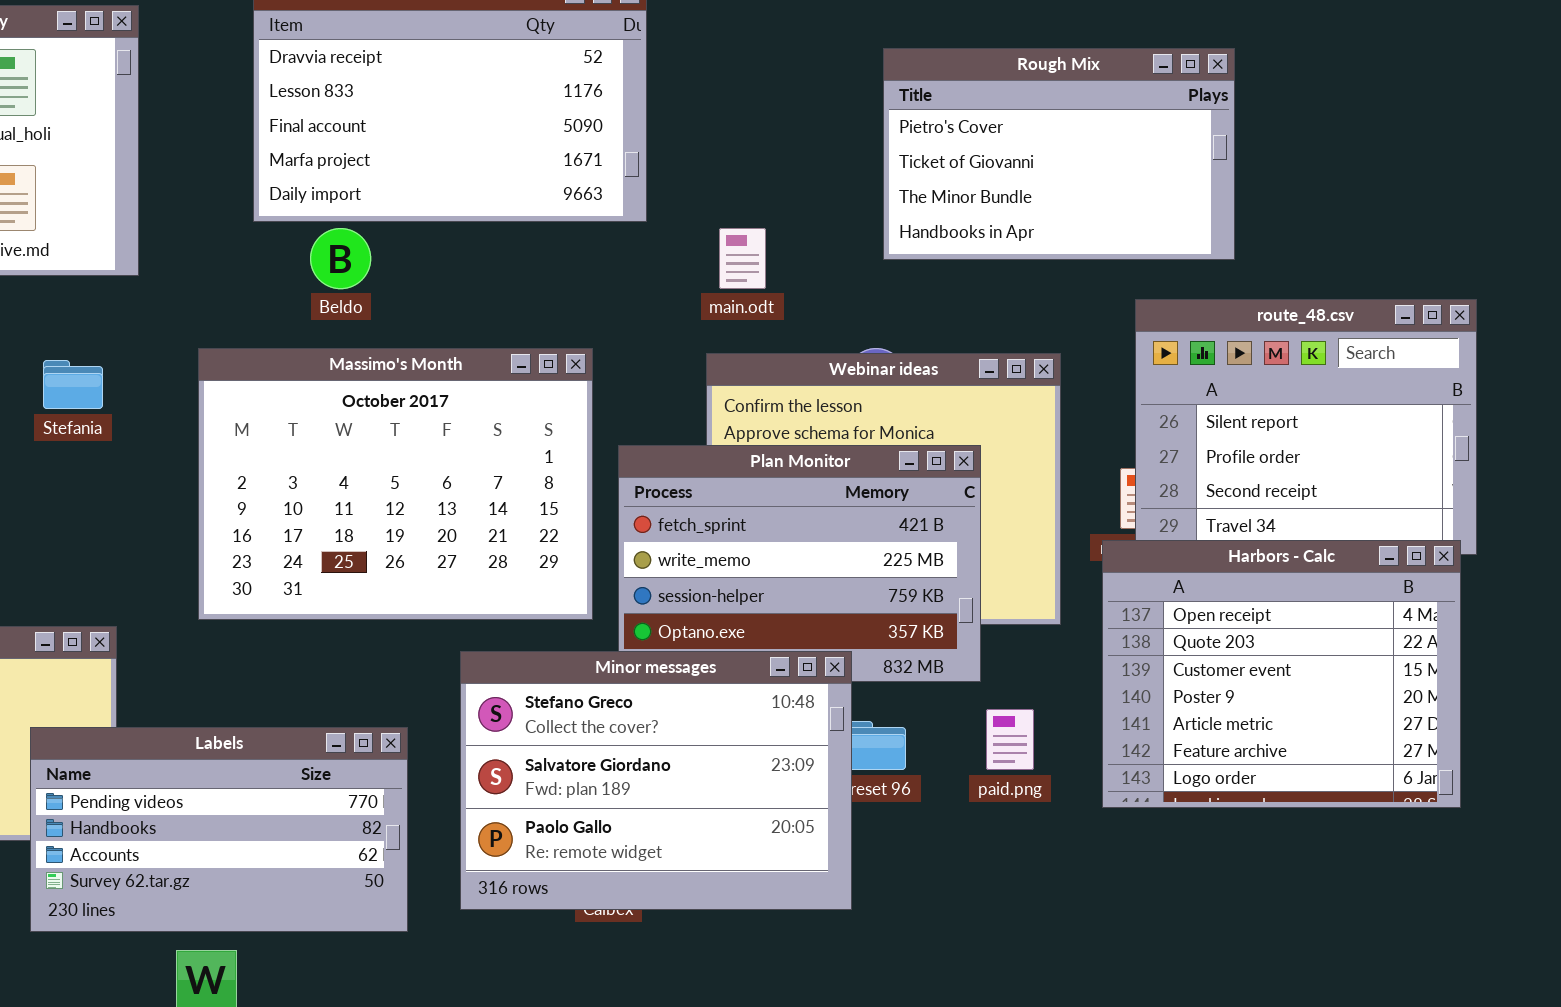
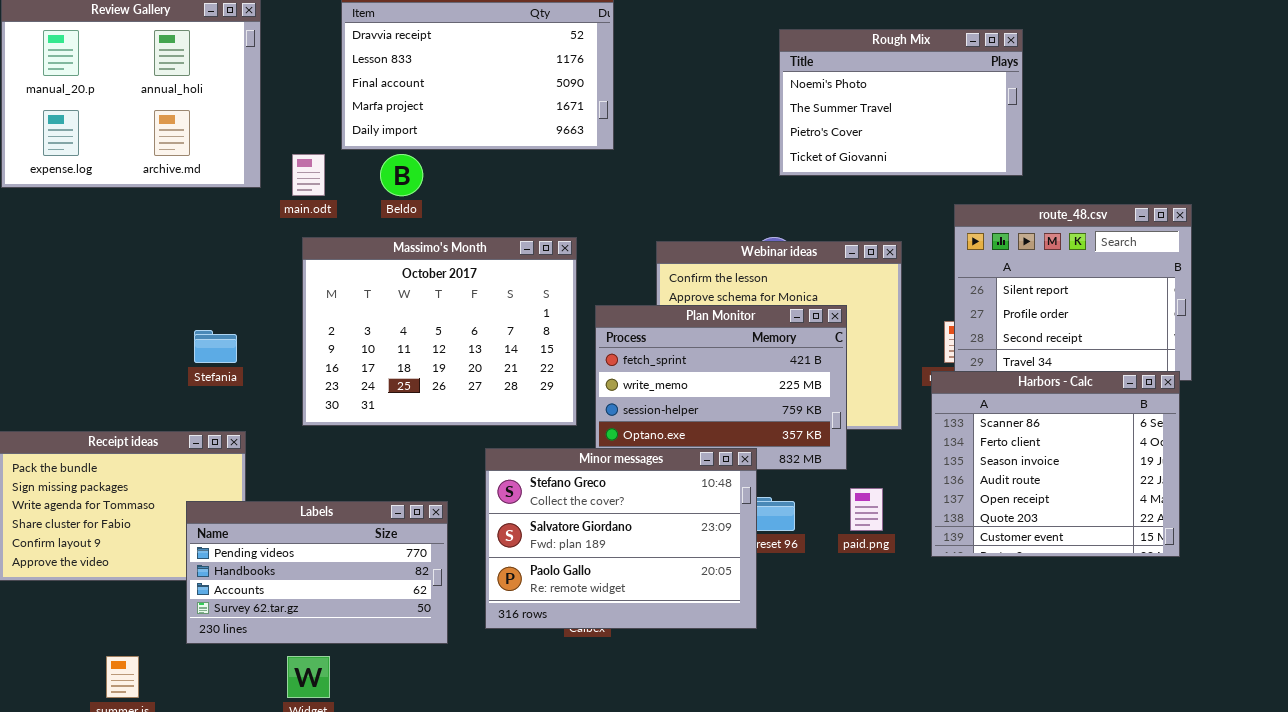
Rough Mix: [883,48,1235,260] -> [779,29,1023,176], scrolled up 2 rows
main.odt: [719,228,766,289] -> [292,154,325,196], moved
Stefania: [43,360,103,409] -> [194,330,237,363], moved
Harbors - Calc: [1102,540,1461,808] -> [931,371,1180,557], scrolled up 4 rows

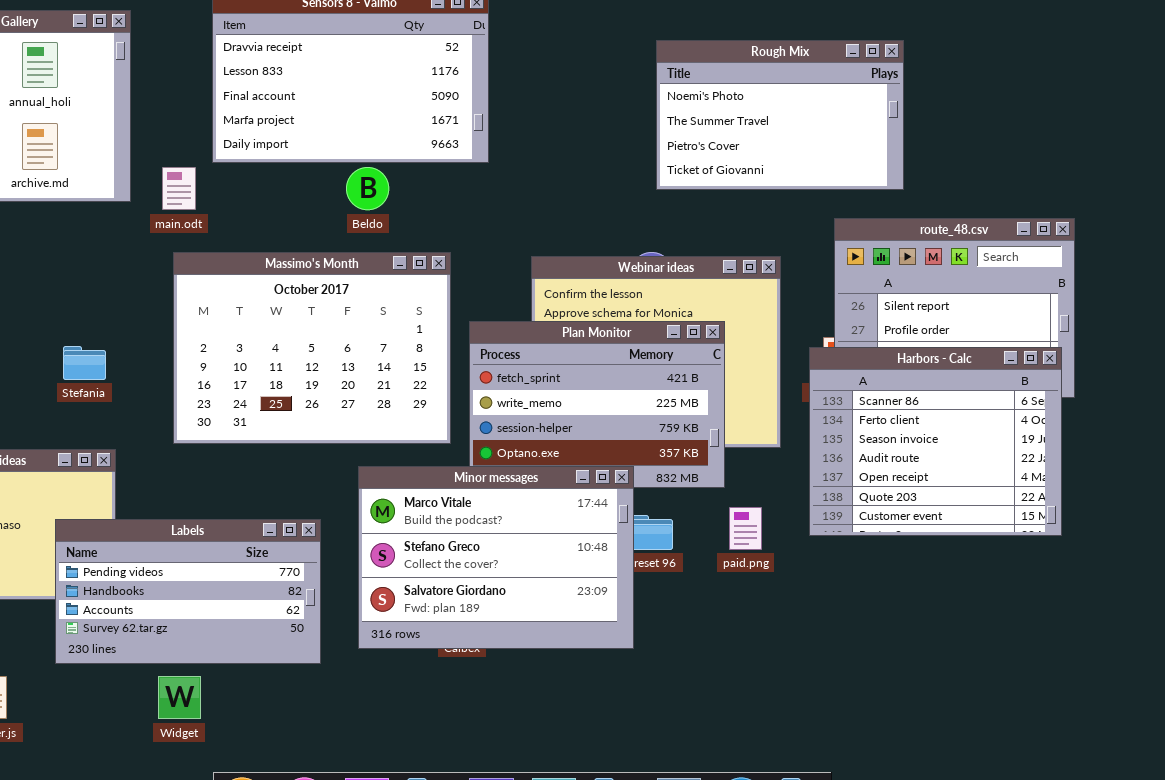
Beldo: [380,154,423,196] -> [346,167,389,210], moved
Harbors - Calc: [931,371,1180,557] -> [809,347,1062,536], moved
Minor messages: [485,448,757,629] -> [358,466,634,649], scrolled up 1 row

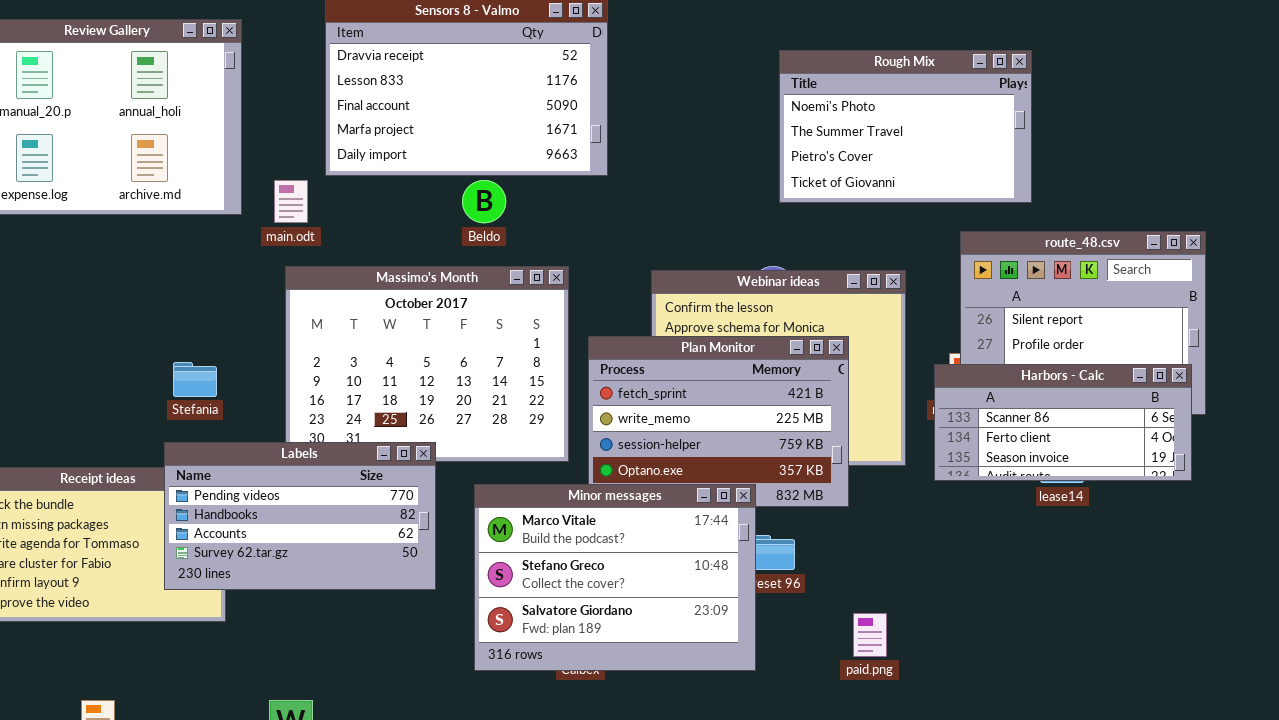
Harbors - Calc: [809,347,1062,536] -> [934,364,1192,481], resized
paid.png: [729,507,762,550] -> [853,613,887,657], moved
Labels: [55,519,321,664] -> [164,442,436,590], moved

